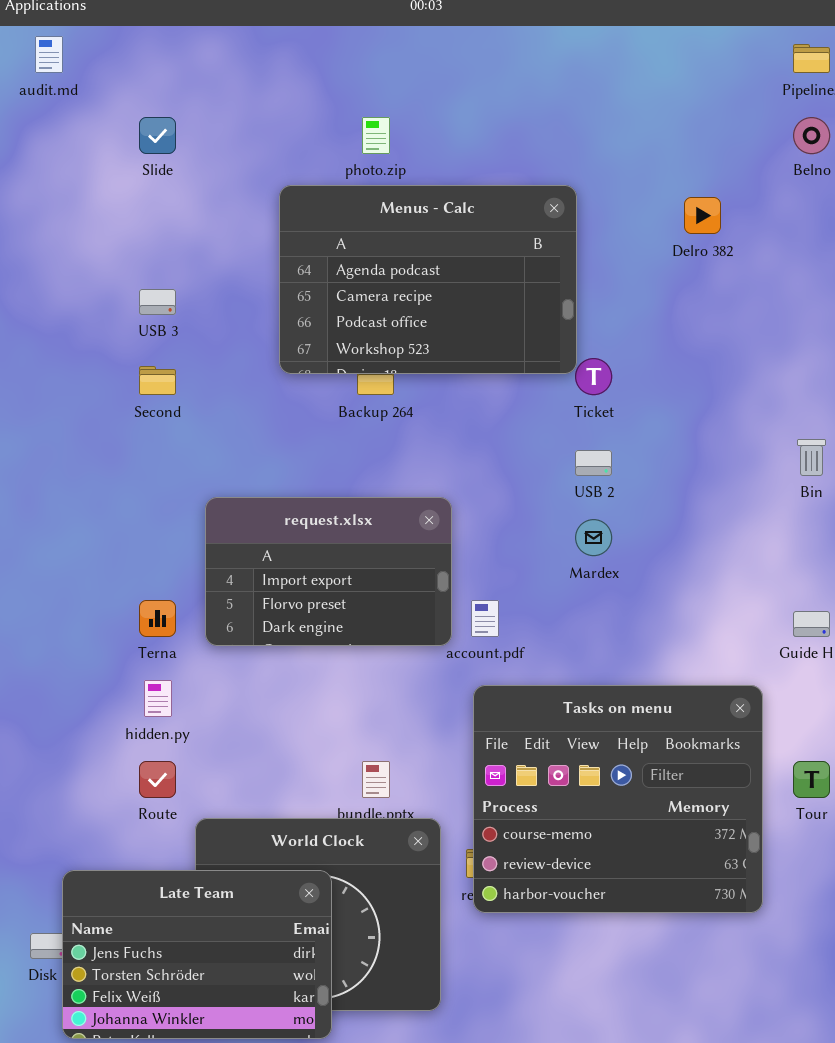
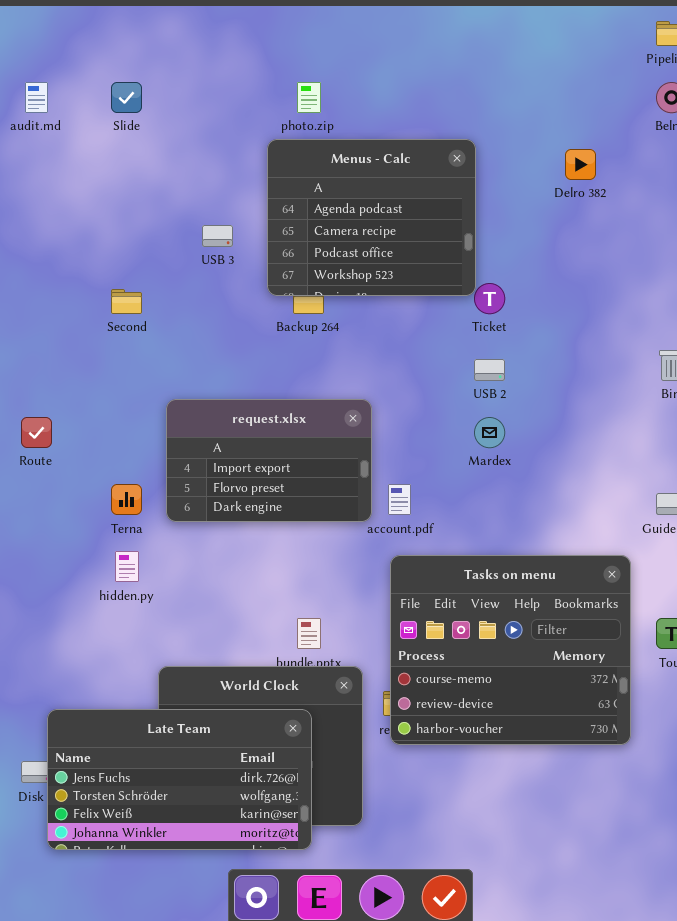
audit.md: [35,36,63,73] -> [25,82,48,113], moved
Menus - Calc: [279,185,577,374] -> [267,139,476,296], resized
USB 3: [139,289,176,315] -> [202,225,233,247], moved
Route: [139,761,176,798] -> [21,417,52,448], moved
Late Team: [62,870,332,1039] -> [47,709,312,850], resized

